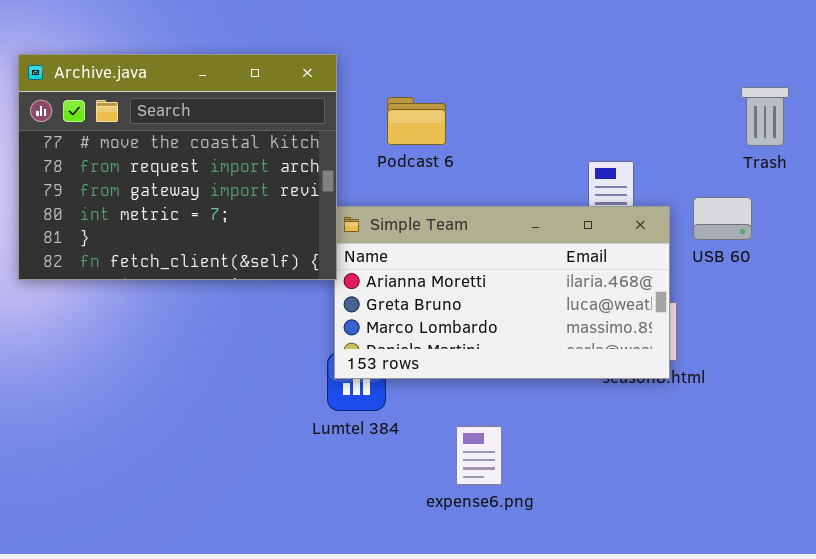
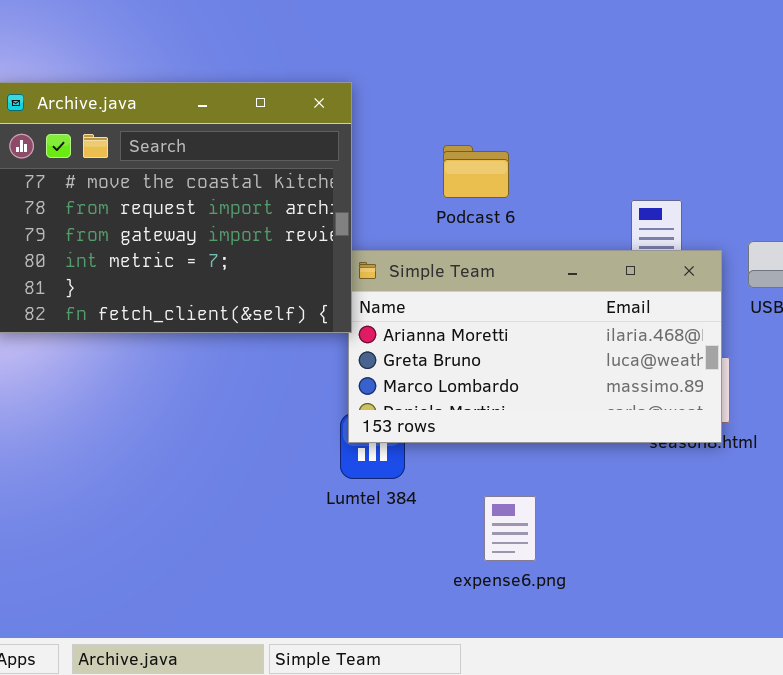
Podcast 6: [387,97,446,145] -> [443,145,509,198], moved

